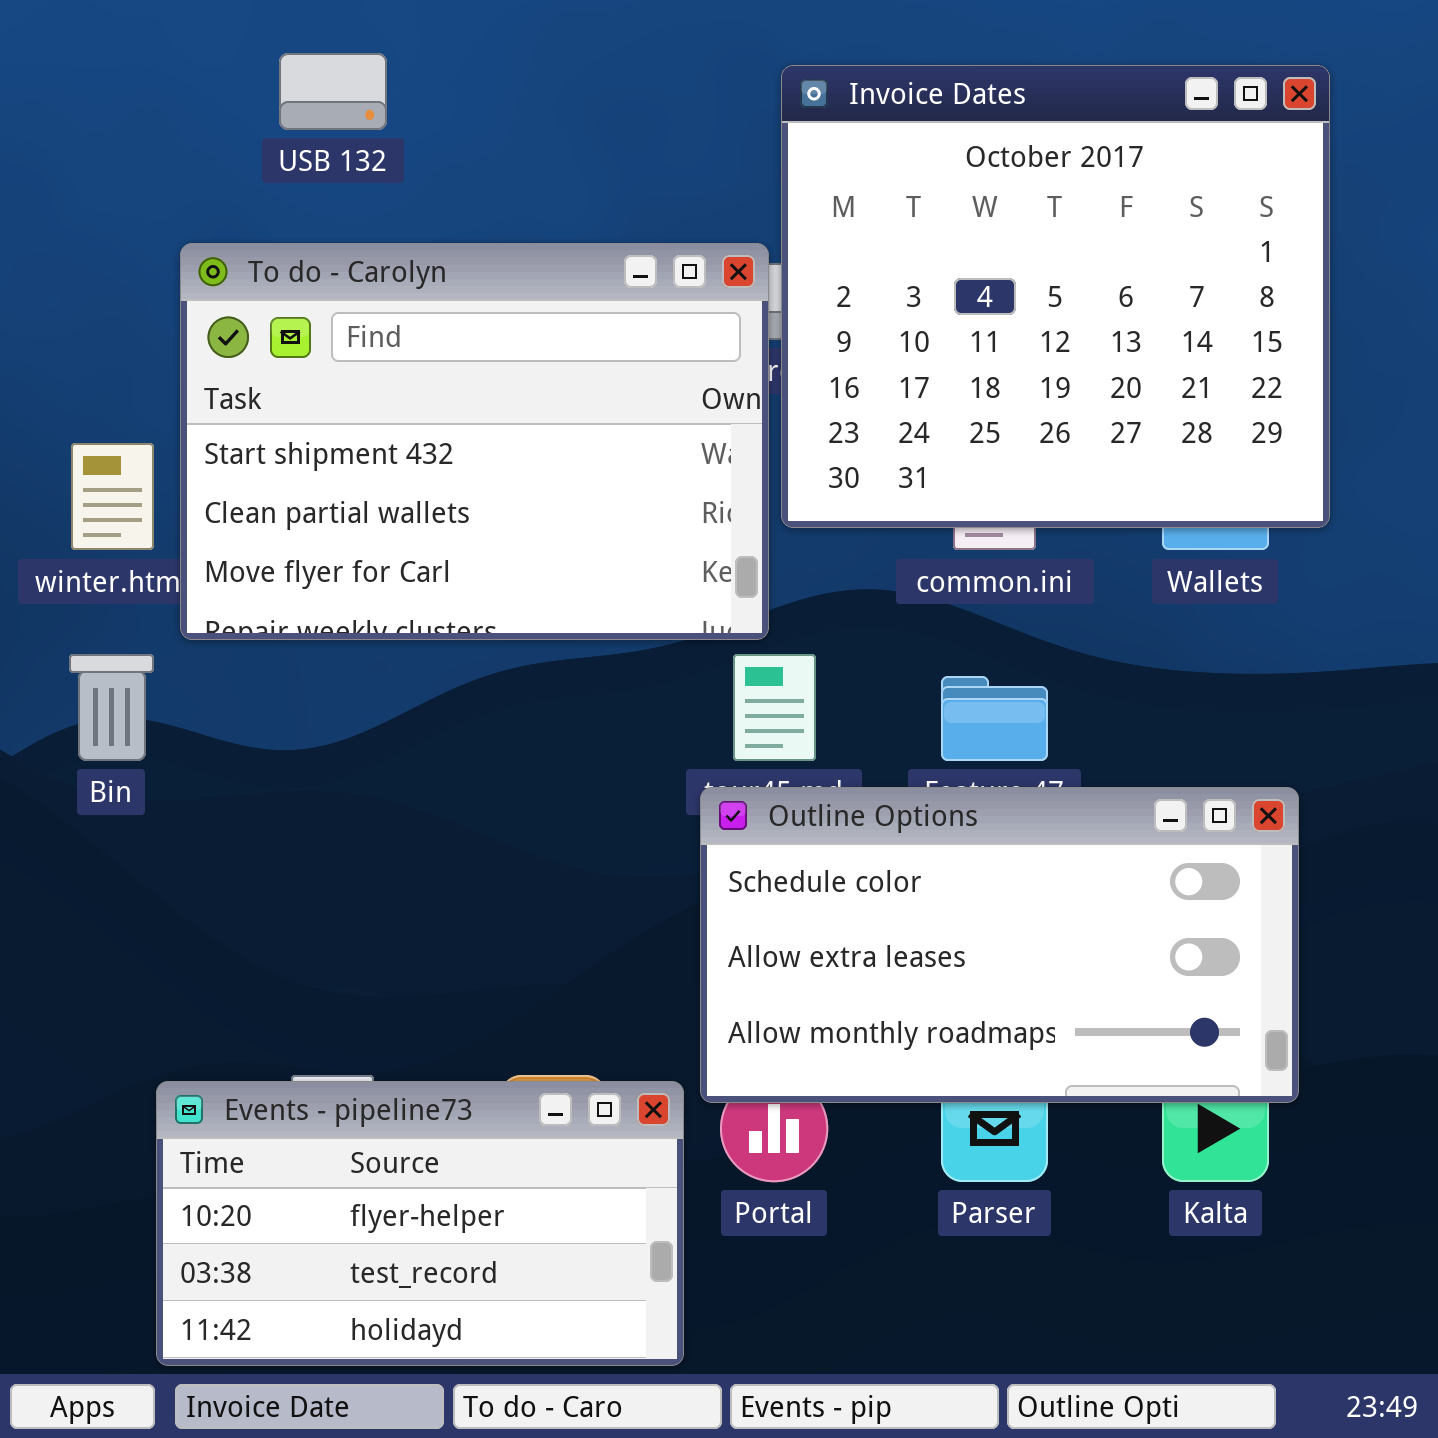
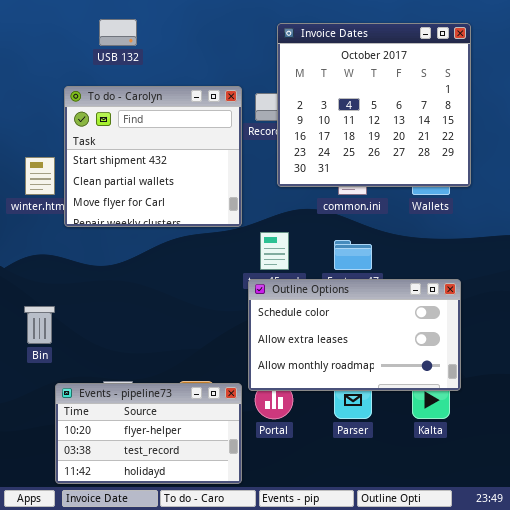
To do - Carolyn: [180,243,769,640] -> [64,86,242,227], resized
Bin: [69,654,154,761] -> [24,306,55,344], moved

